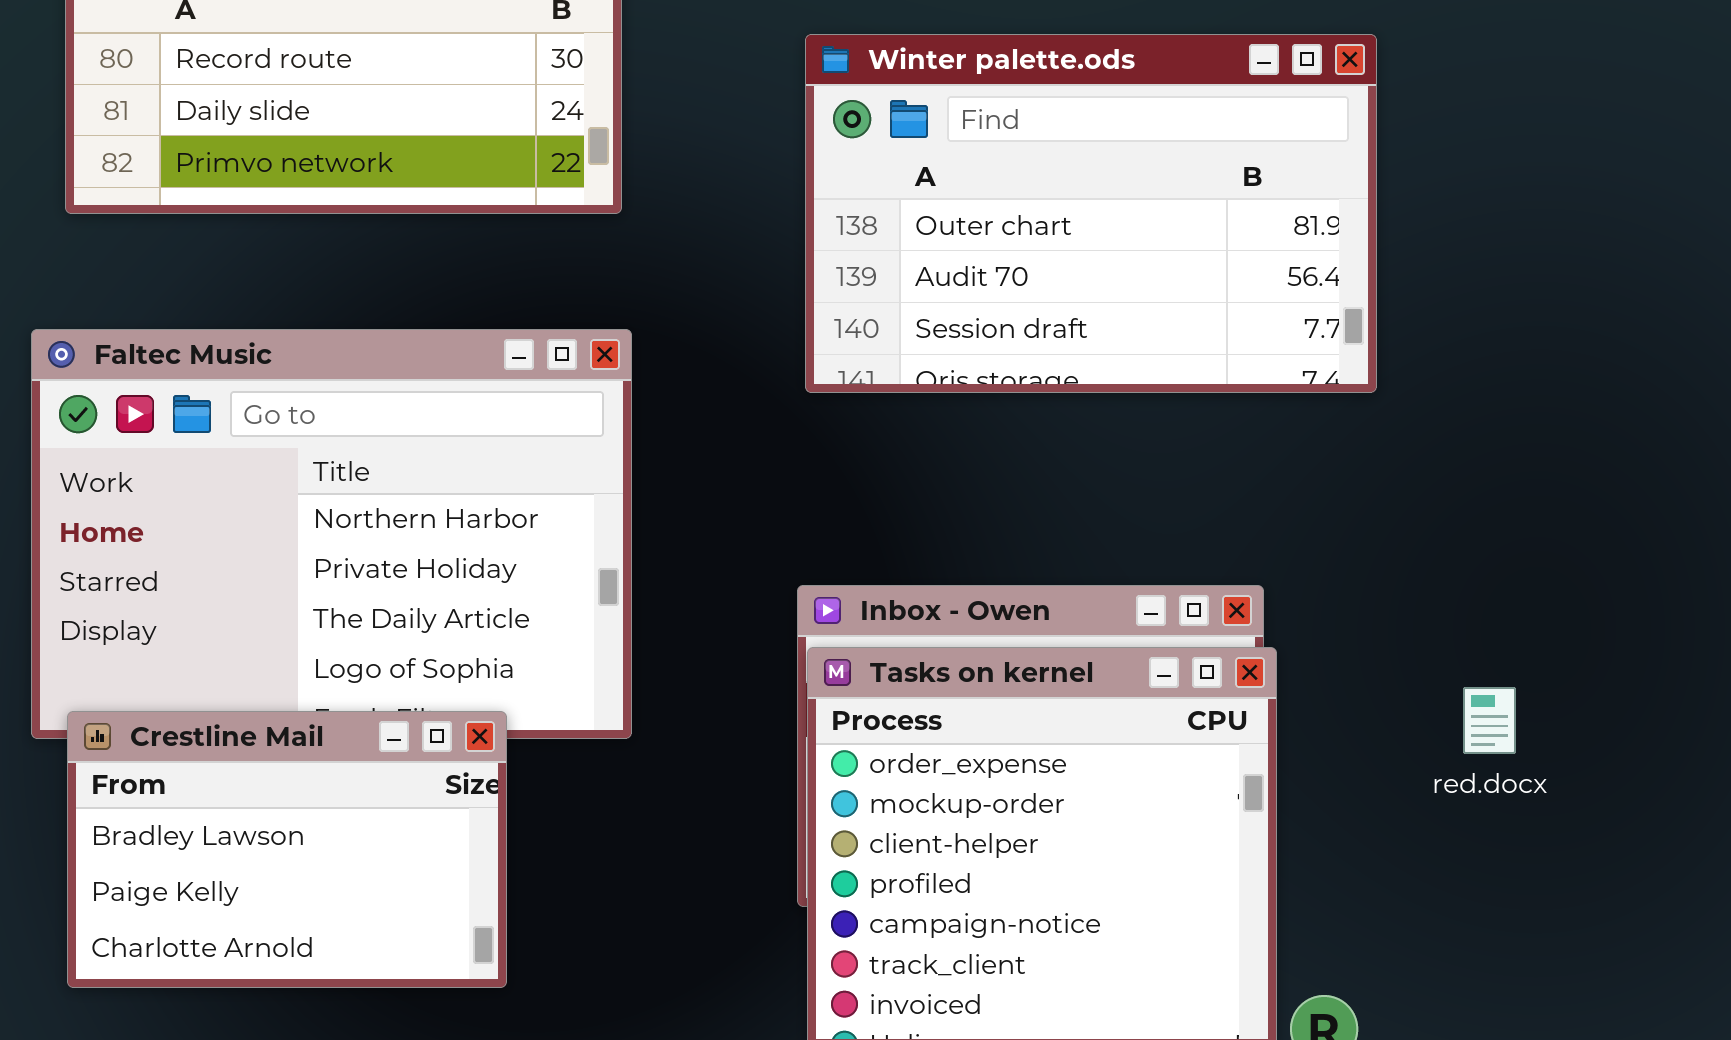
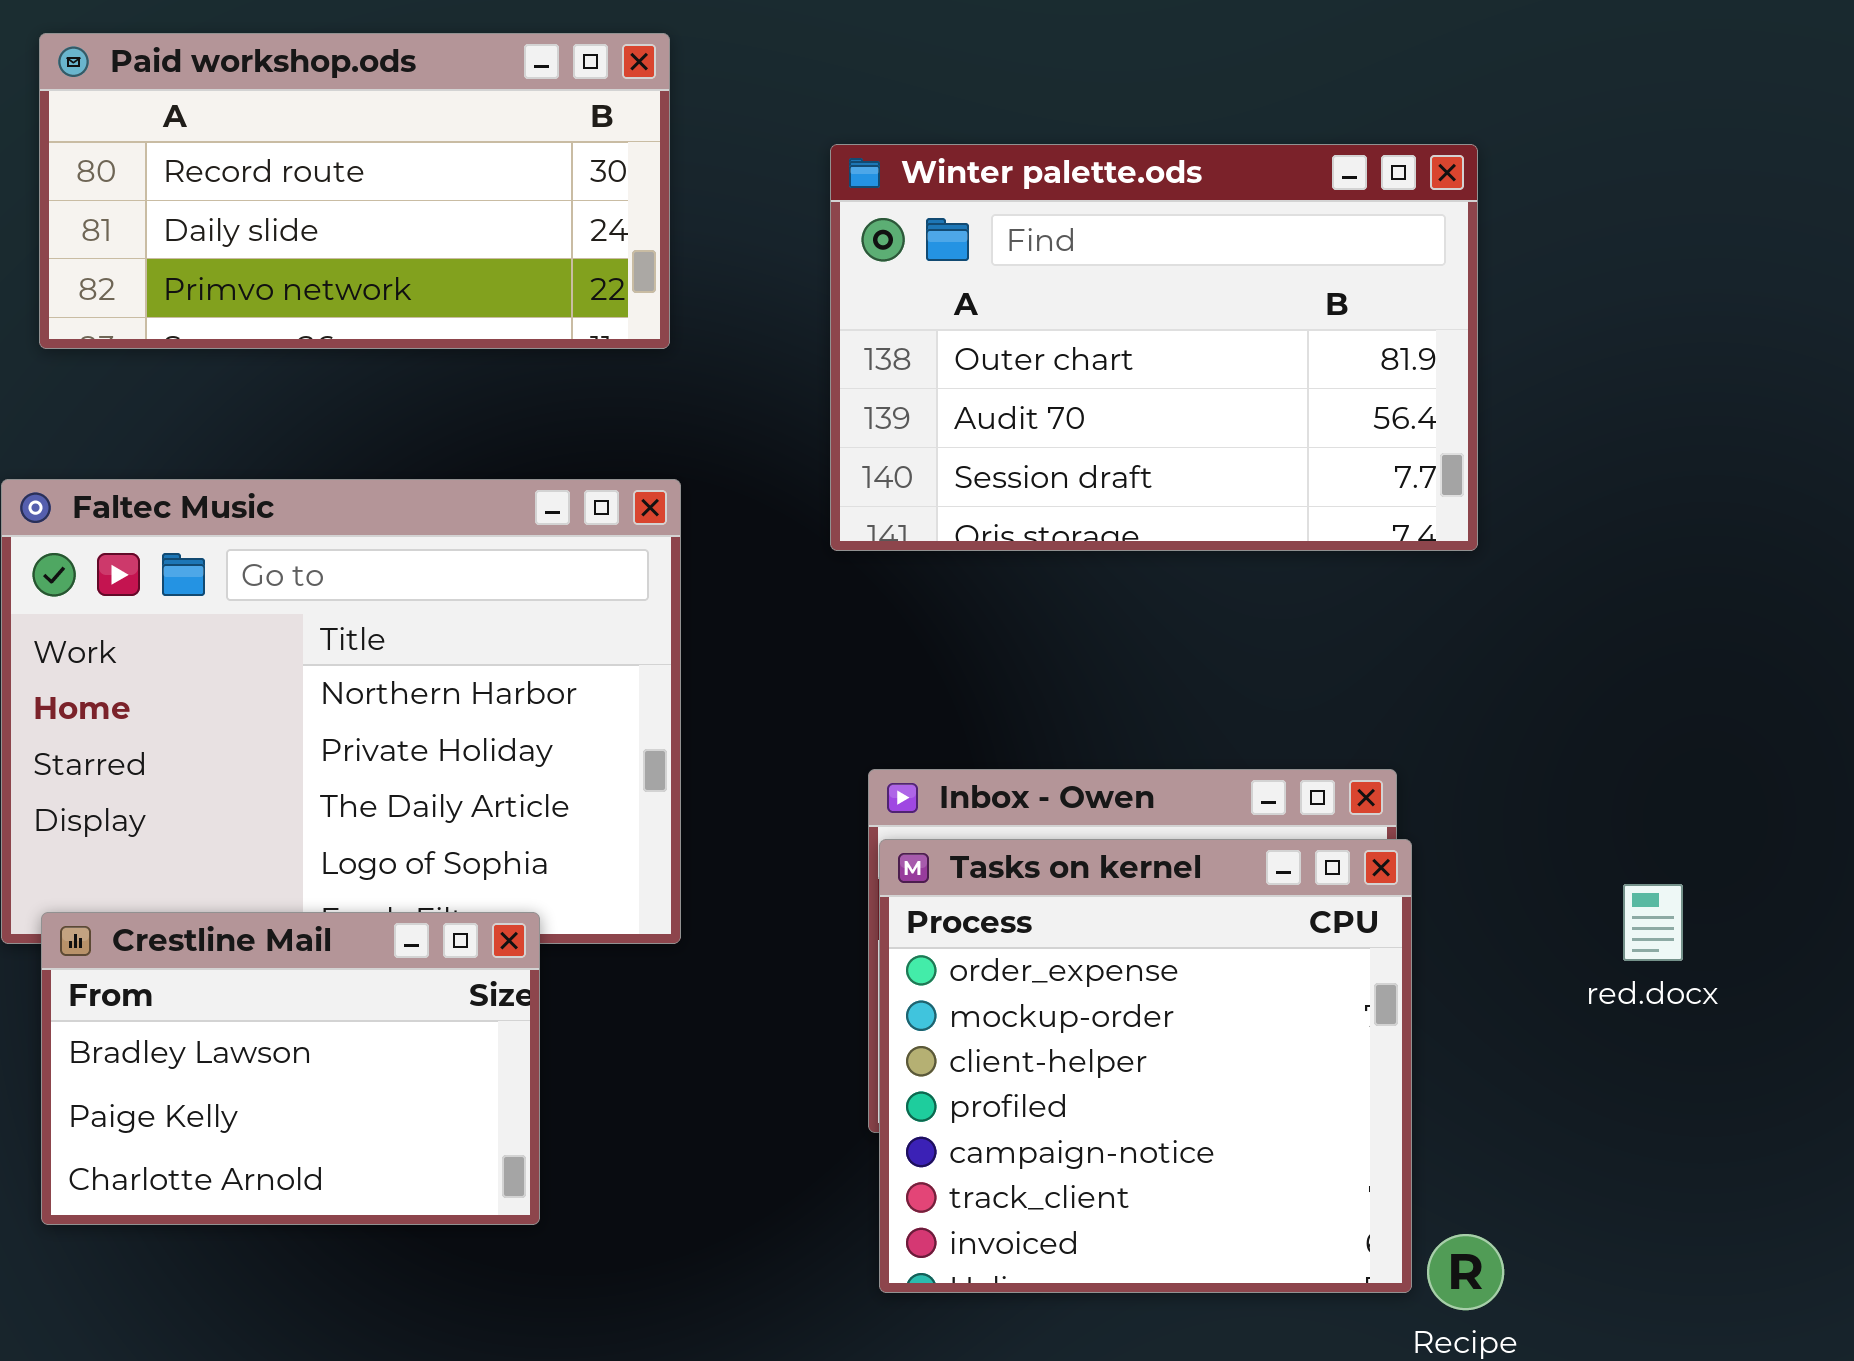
Winter palette.ods: [805,34,1377,393] -> [830,144,1478,551], moved

